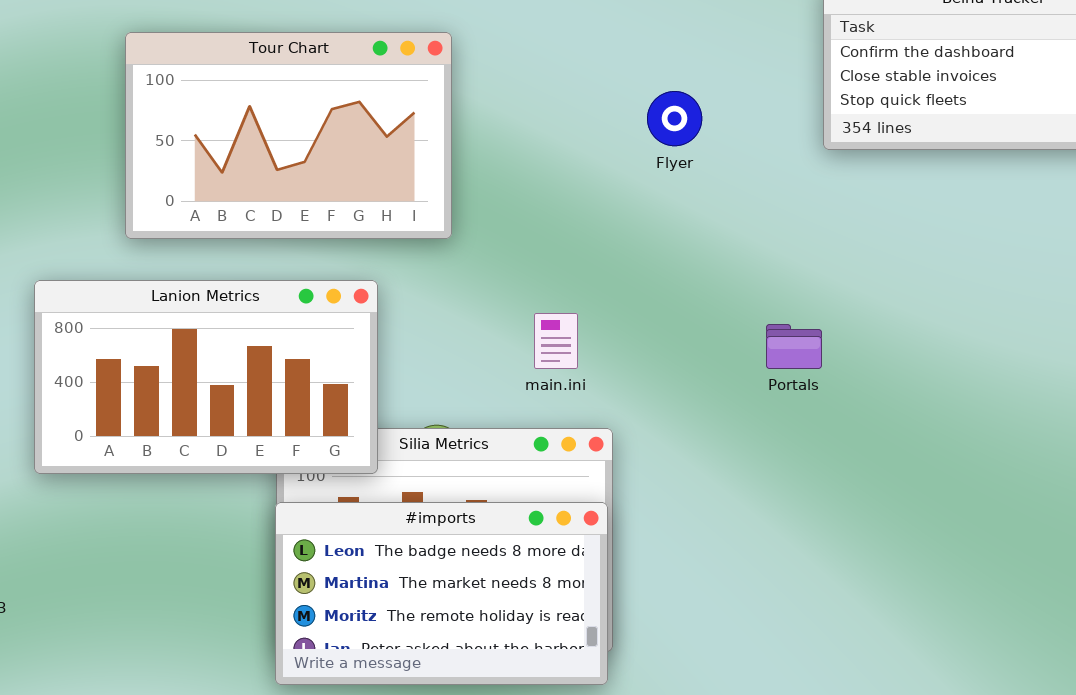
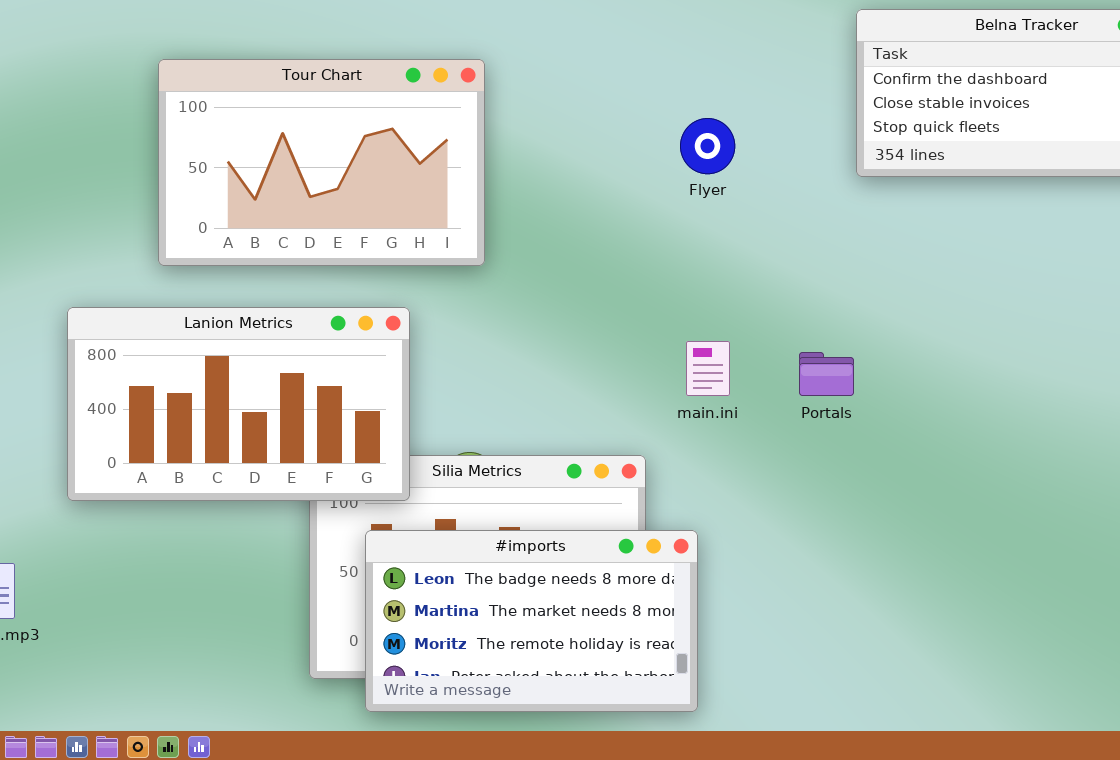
main.ini: [534,313,578,369] -> [686,341,730,396], moved
#imports: [275,502,608,685] -> [365,530,698,712], moved

